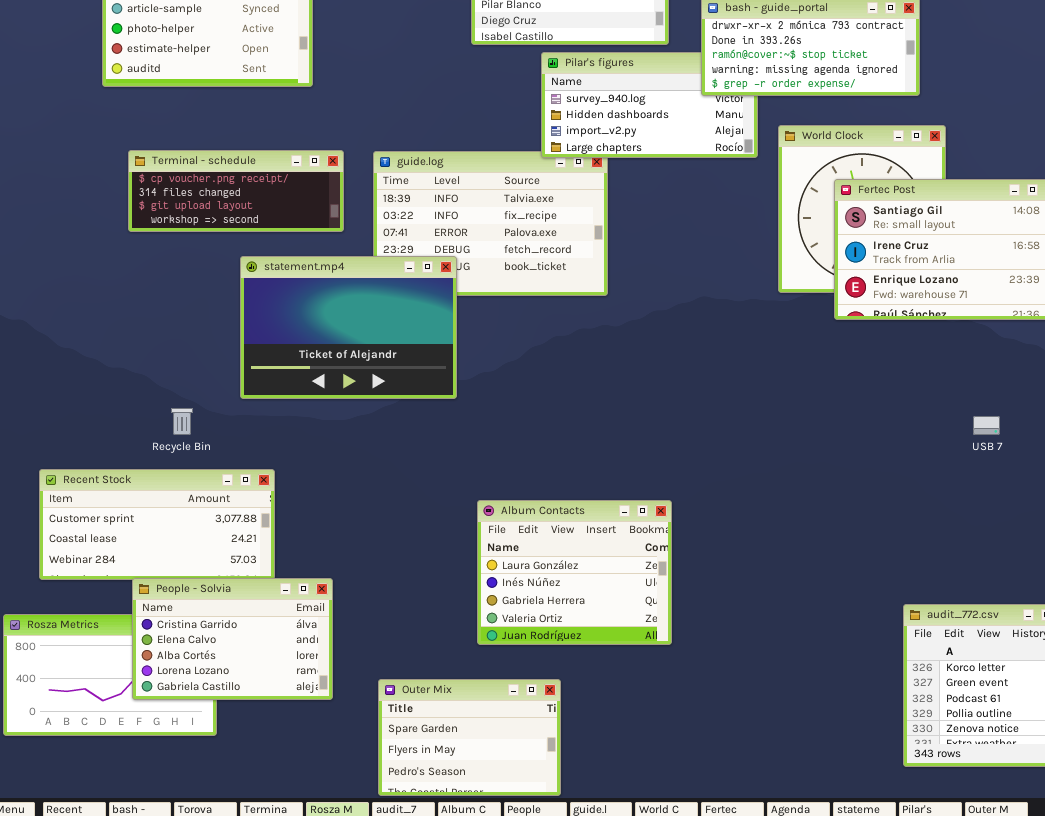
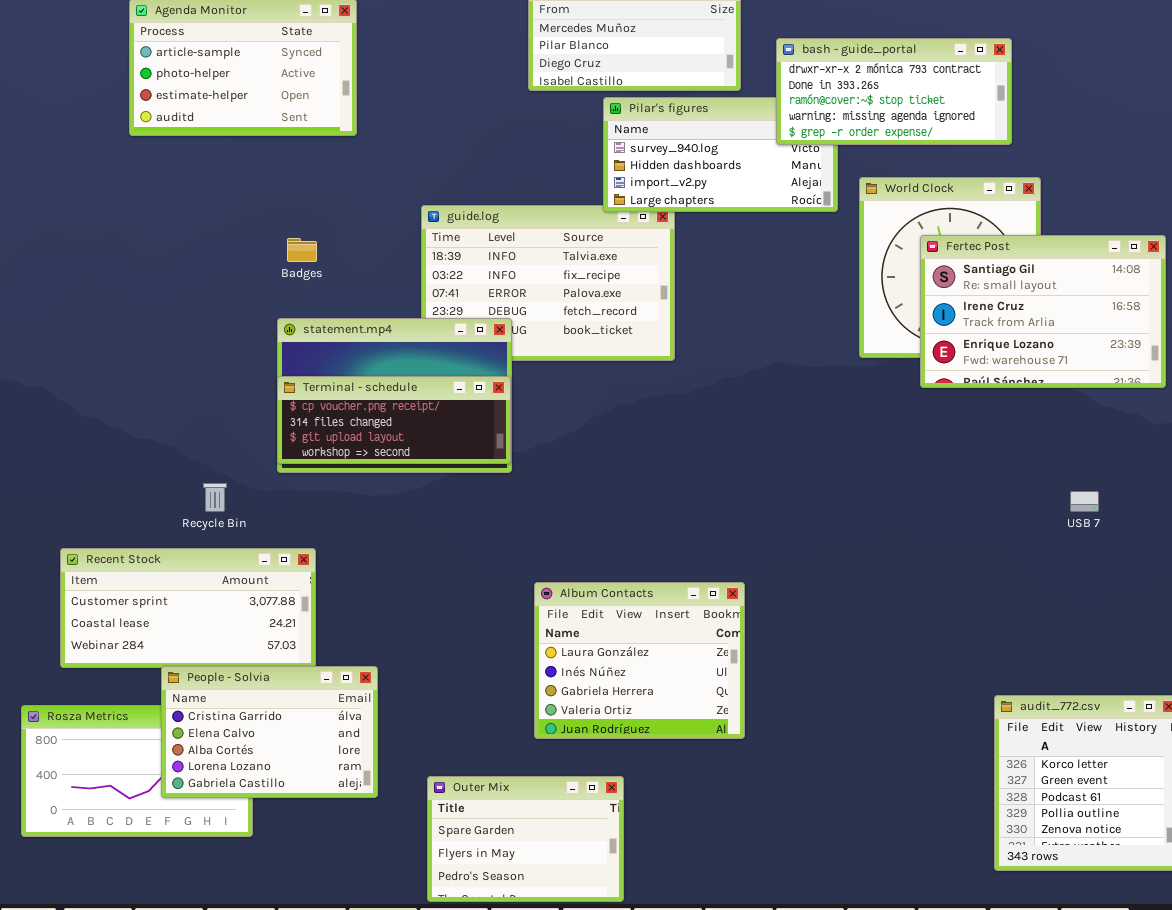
Terminal - schedule: [128,150,344,232] -> [277,376,511,464], moved

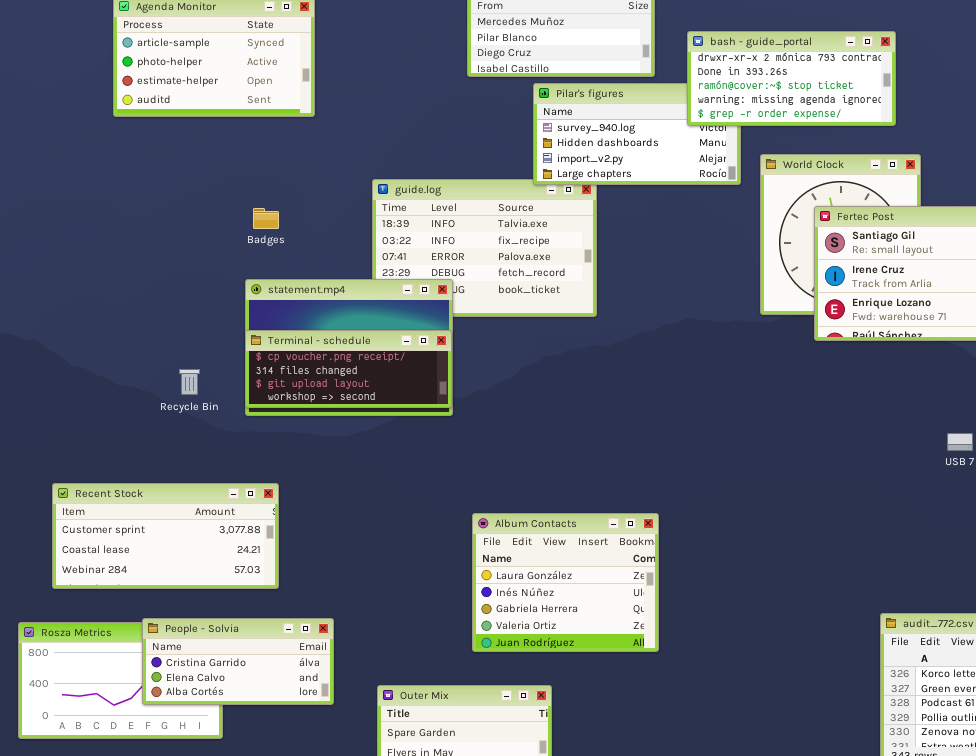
Recycle Bin: [203,483,227,512] -> [179,369,200,395], moved
People - Solvia: [161,666,378,798] -> [142,618,334,705], resized

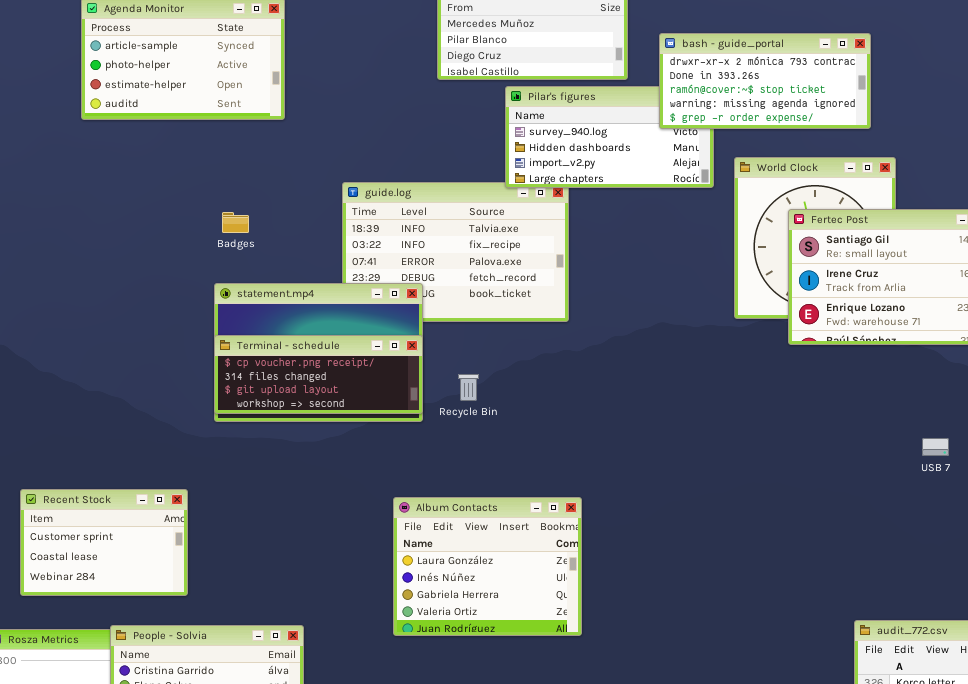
Recycle Bin: [179,369,200,395] -> [458,374,479,401], moved
Recent Stock: [52,483,279,589] -> [20,489,188,596], resized
Album Contacts: [472,513,659,652] -> [393,497,582,636], moved

